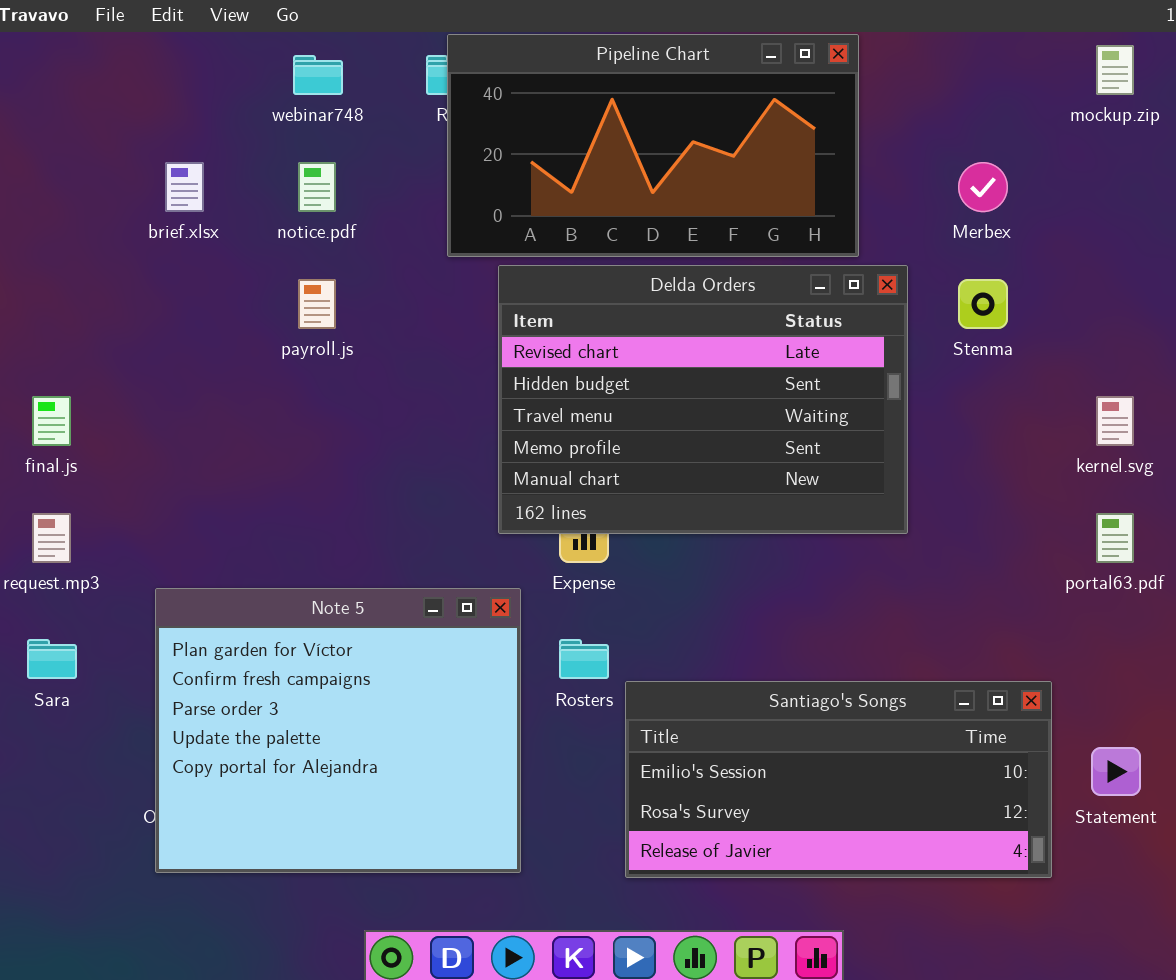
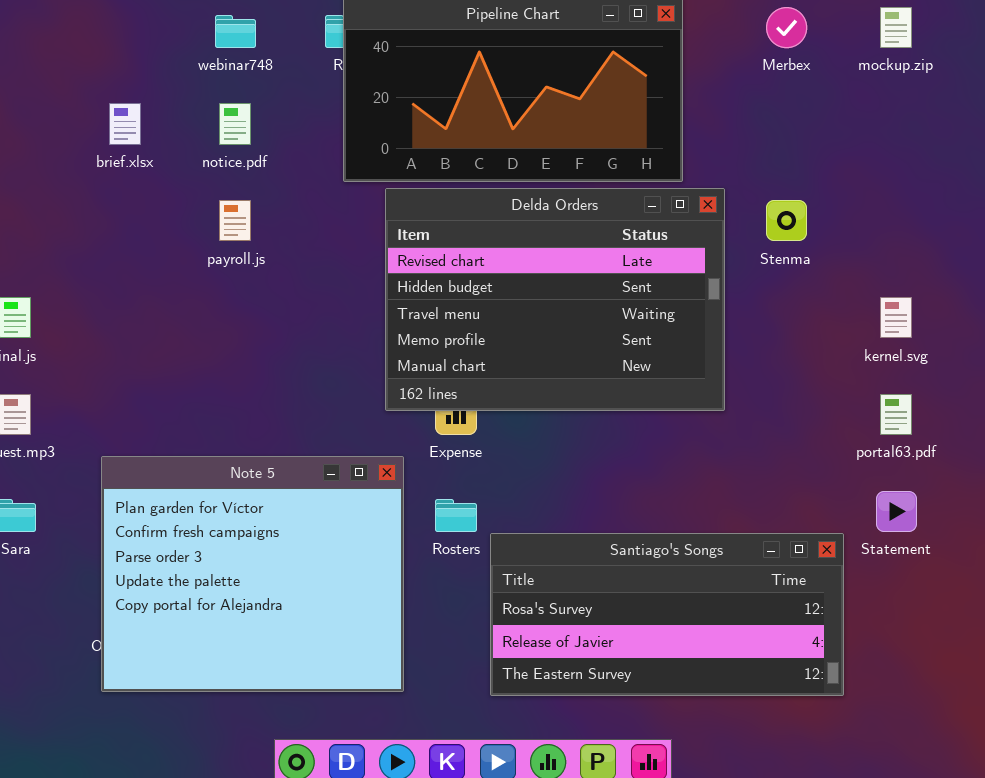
Merbex: [958,162,1008,212] -> [766,7,807,48], moved
Santiago's Songs: [625,681,1052,878] -> [490,533,844,696], scrolled down 1 row
Statement: [1091,747,1141,796] -> [876,491,917,532], moved

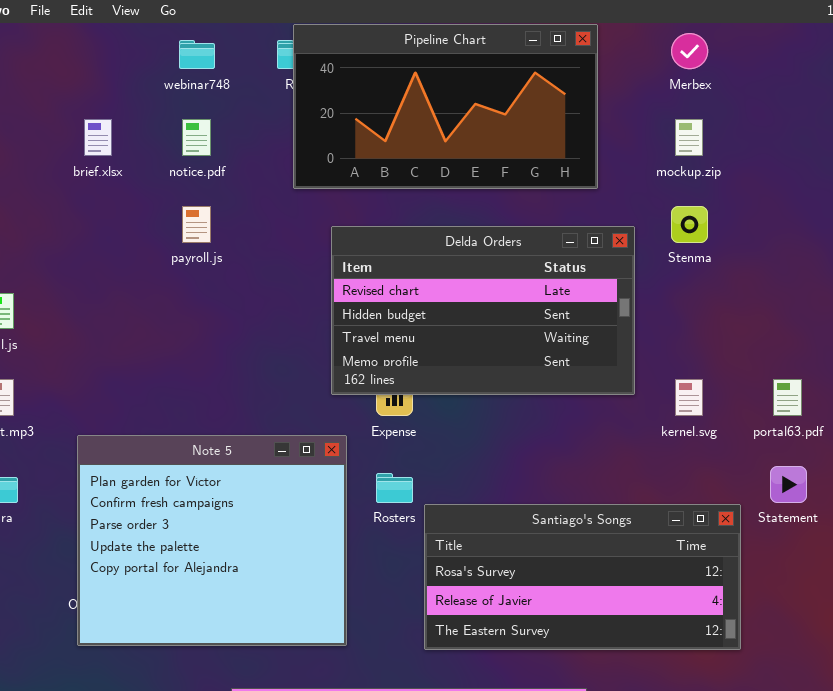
mockup.zip: [880,7,912,48] -> [675,119,703,156], moved
Delda Orders: [385,188,725,411] -> [331,226,635,395], resized
kernel.svg: [880,297,912,338] -> [675,379,703,416], moved

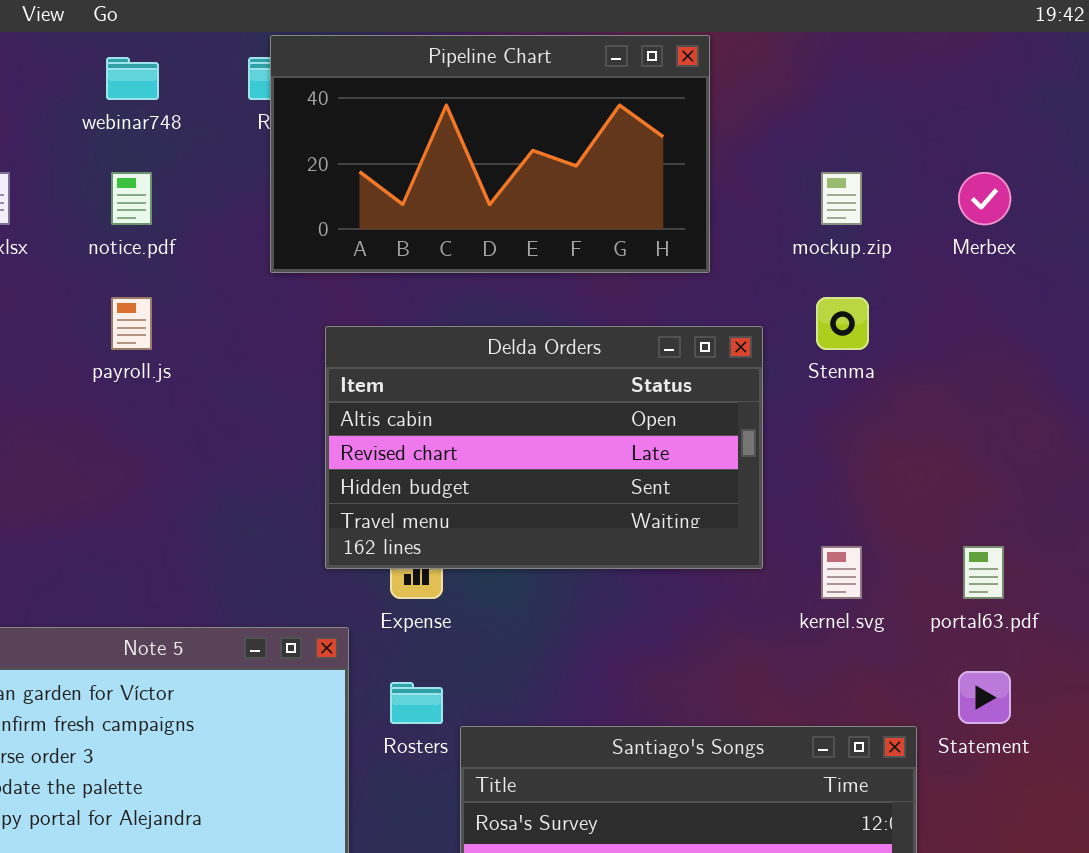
Merbex: [671,33,708,69] -> [958,172,1011,225], moved
Delda Orders: [331,226,635,395] -> [325,326,763,569], scrolled up 1 row

